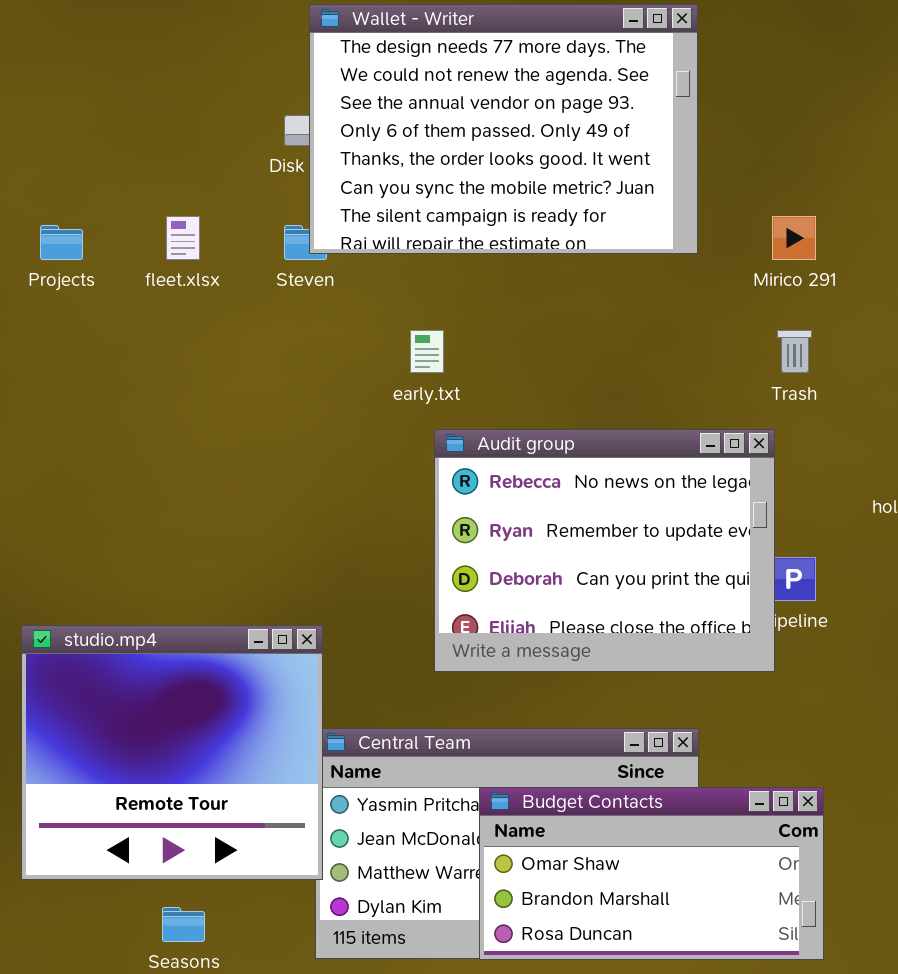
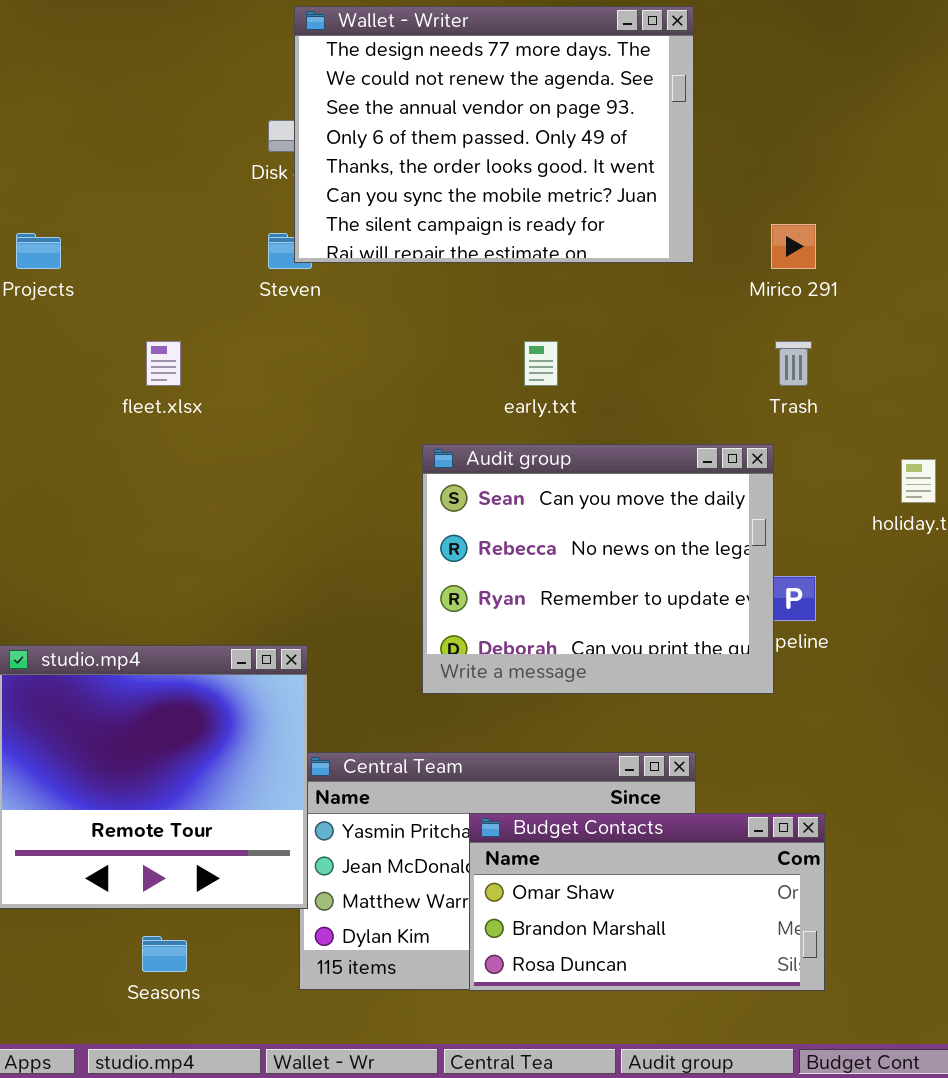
fleet.xlsx: [166,216,200,260] -> [146,341,181,386], moved
early.txt: [410,330,444,373] -> [524,341,558,386], moved
Audit group: [434,429,775,672] -> [422,444,774,694], scrolled up 1 row

